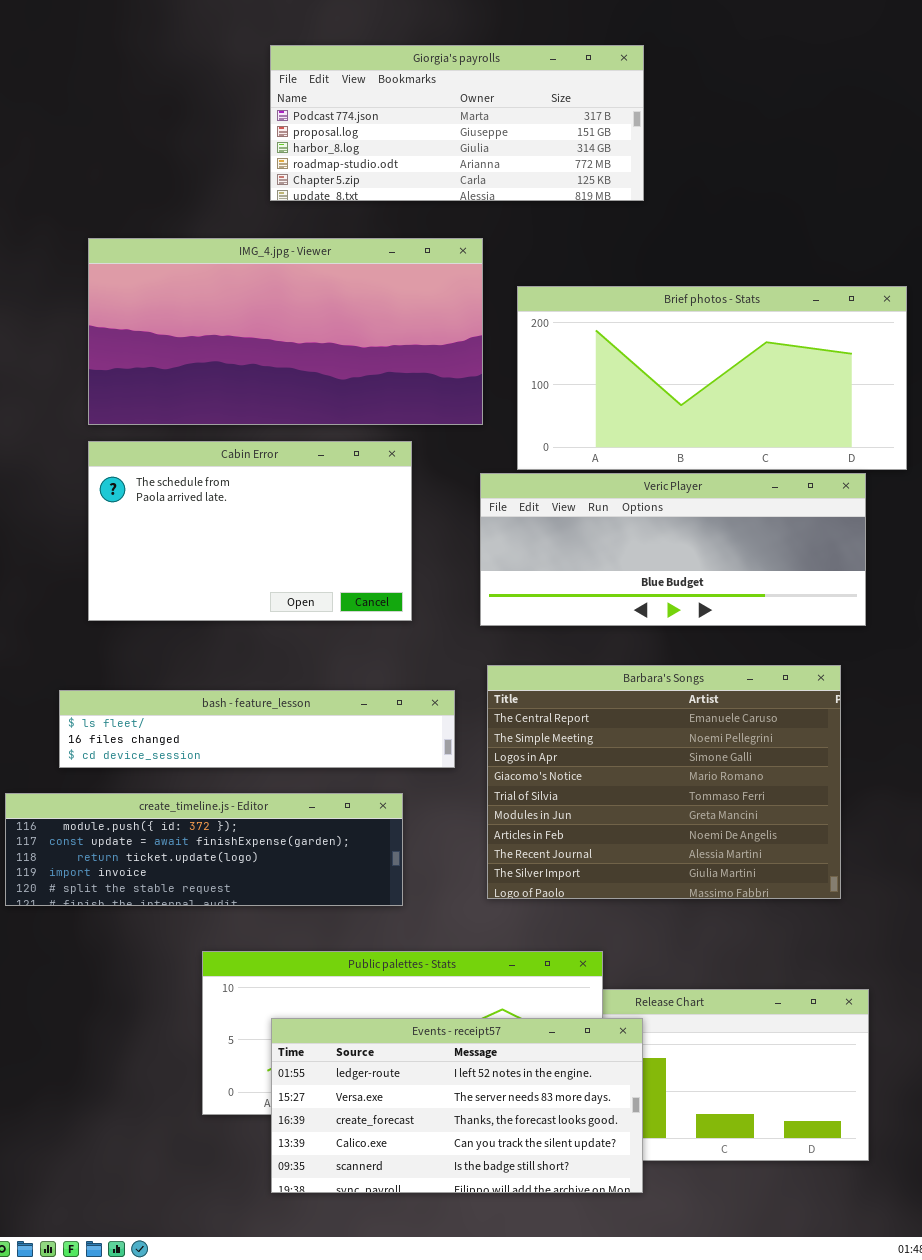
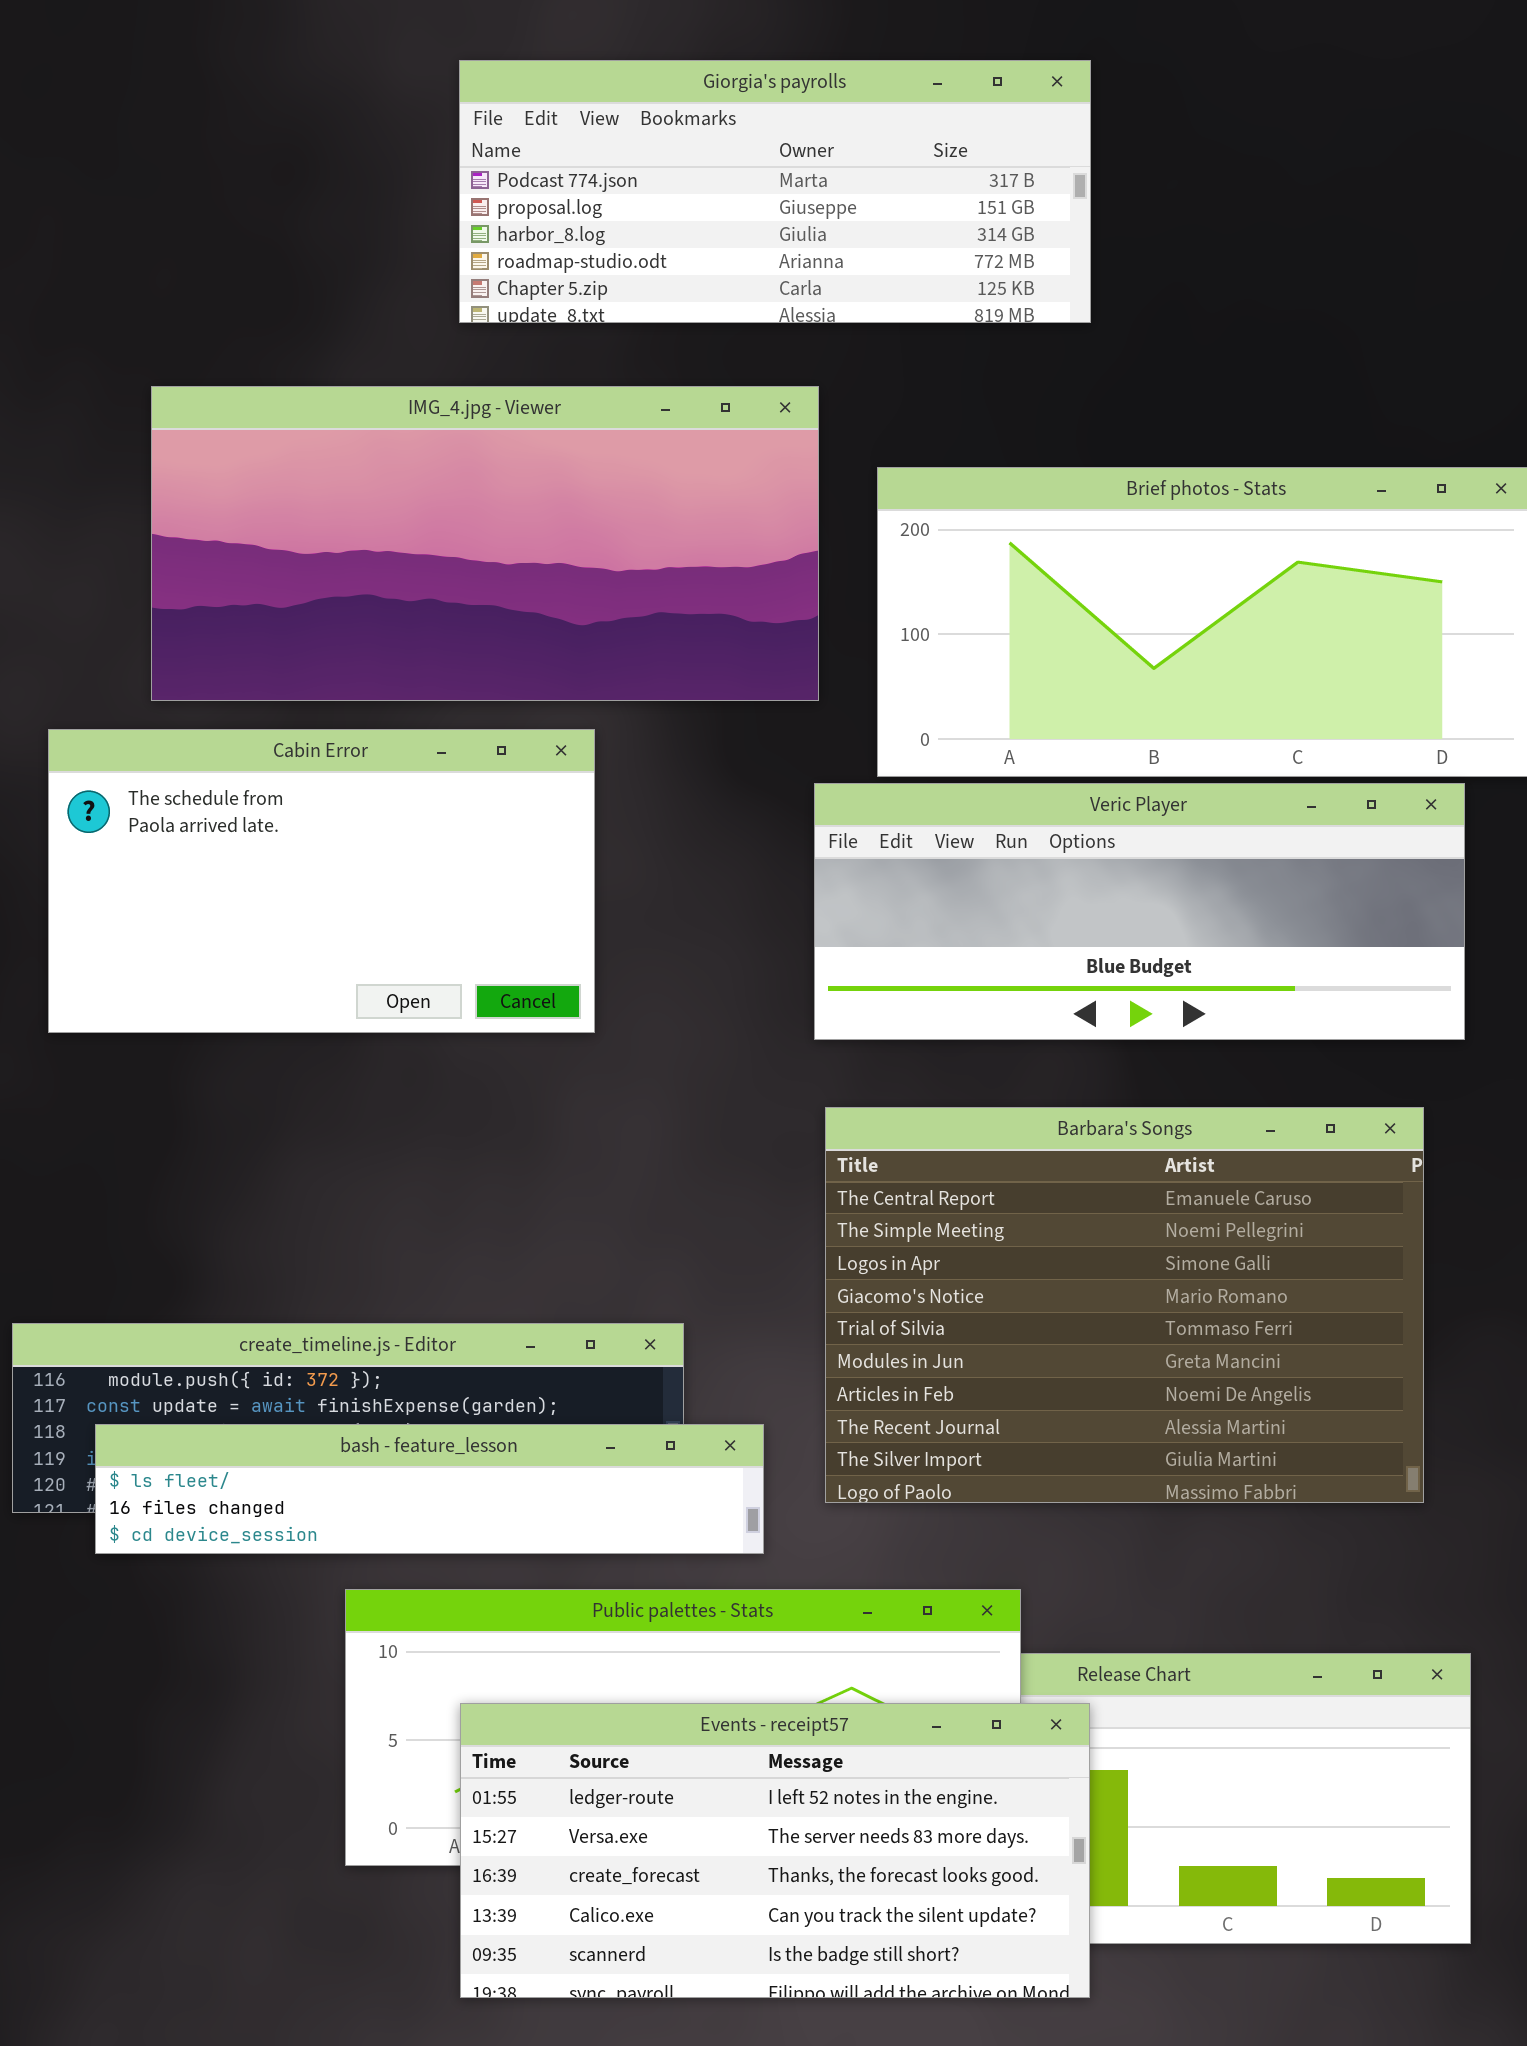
Cabin Error: [88,441,412,621] -> [48,729,595,1033], moved
bash - feature_lesson: [59,690,455,768] -> [95,1424,764,1554], moved

